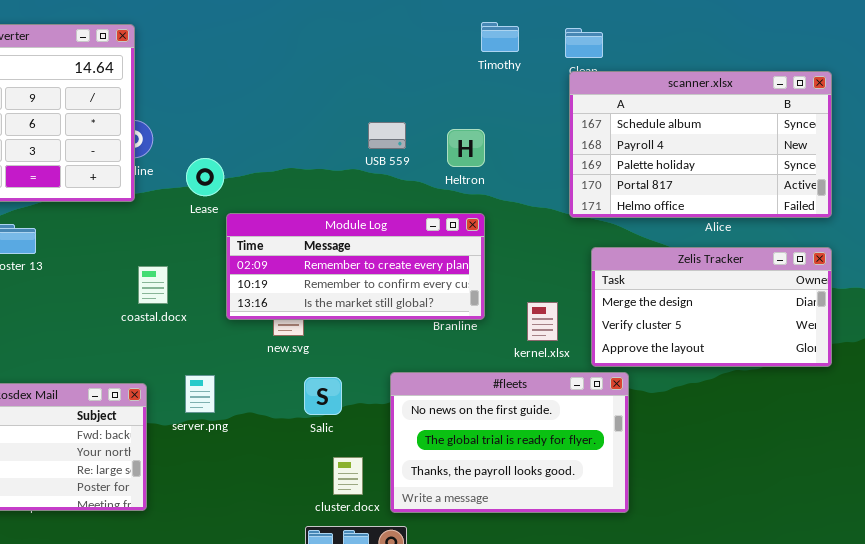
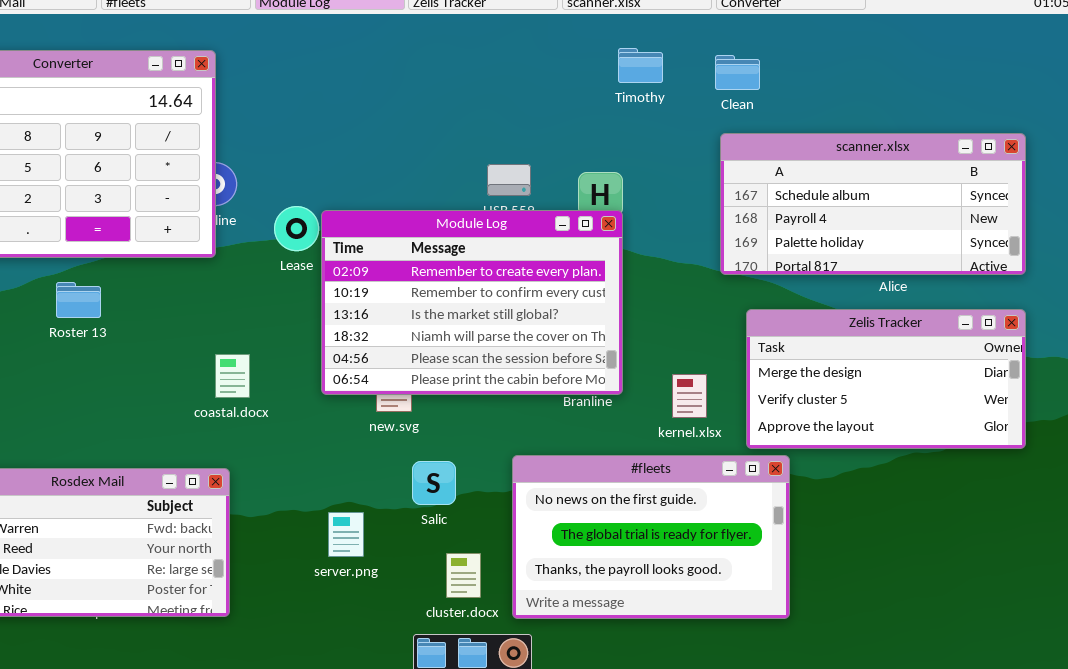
scanner.xlsx: [569,71,832,218] -> [720,133,1026,275], resized
Module Log: [226,213,485,320] -> [321,210,623,395], resized
coastal.docx: [138,266,168,304] -> [215,354,250,398], moved
server.png: [185,375,215,413] -> [328,512,364,557], moved

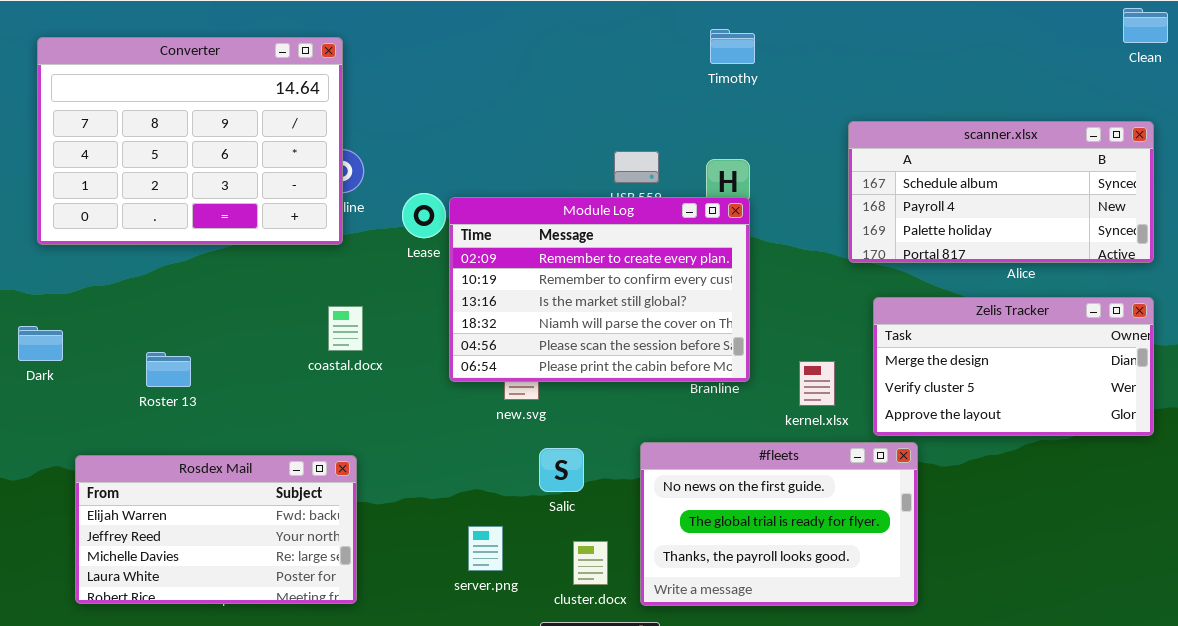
Timothy: [618,48,663,83] -> [710,29,755,64], moved
Clean: [715,55,760,90] -> [1123,8,1168,43], moved
Roster 13: [56,282,101,318] -> [146,352,191,387], moved
coastal.docx: [215,354,250,398] -> [328,306,363,351], moved
server.png: [328,512,364,557] -> [468,526,503,571], moved

